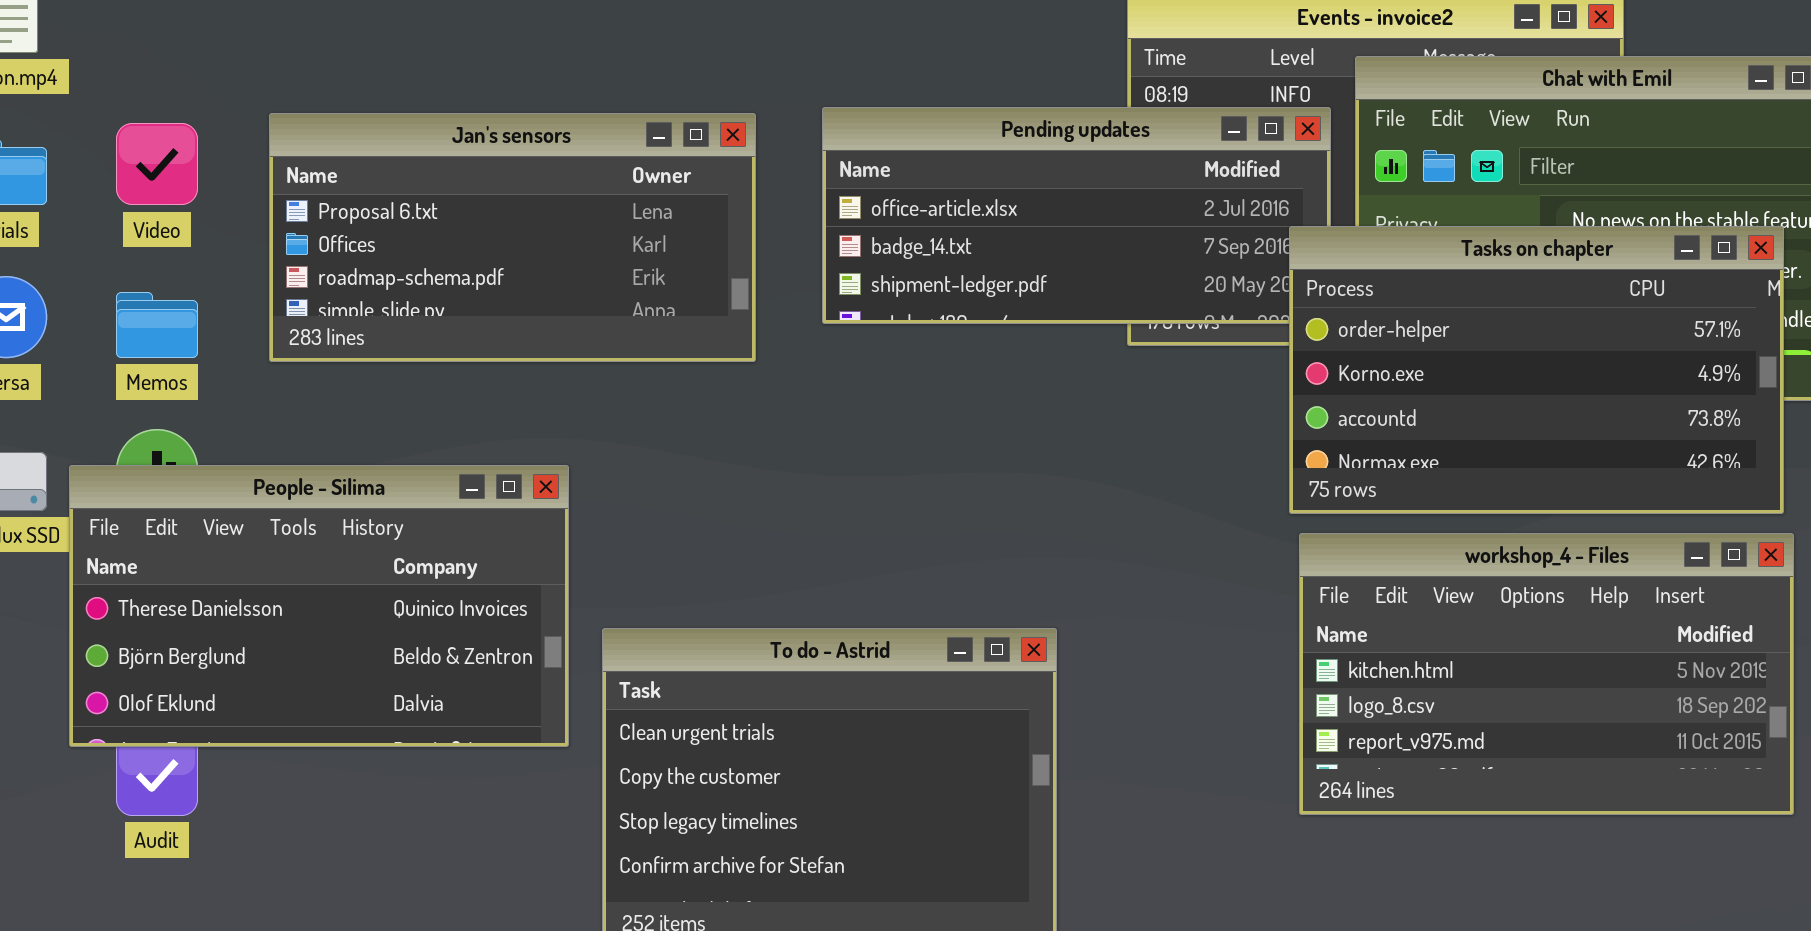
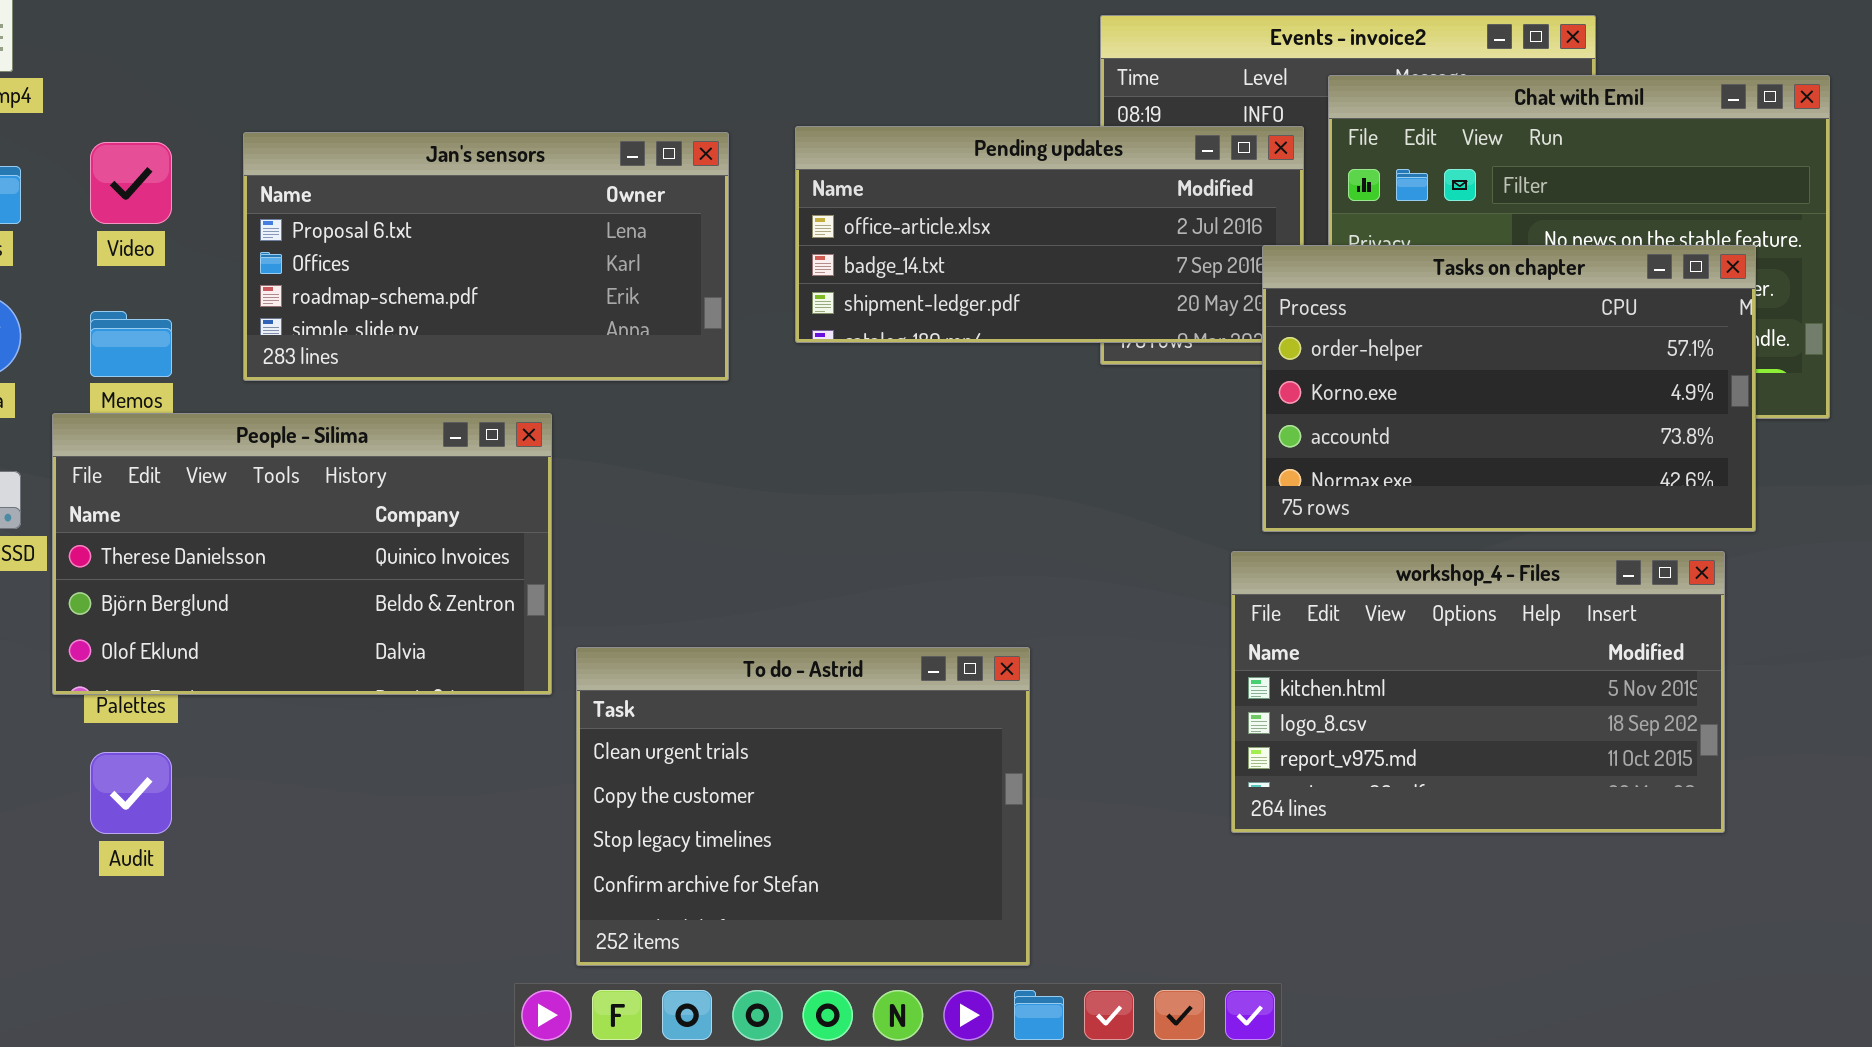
People - Silima: [69,465,569,747] -> [52,413,552,695], moved
workshop_4 - Files: [1299,533,1794,815] -> [1231,551,1725,833], moved

